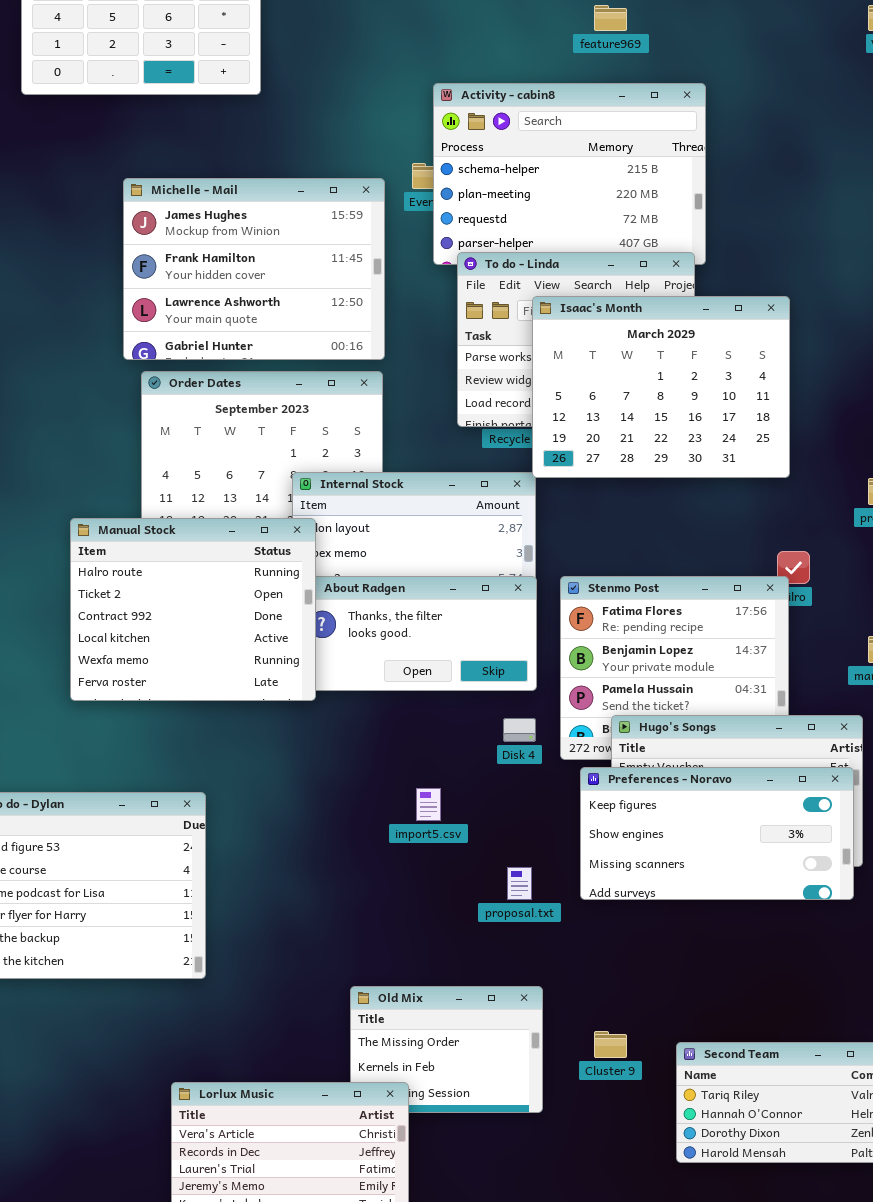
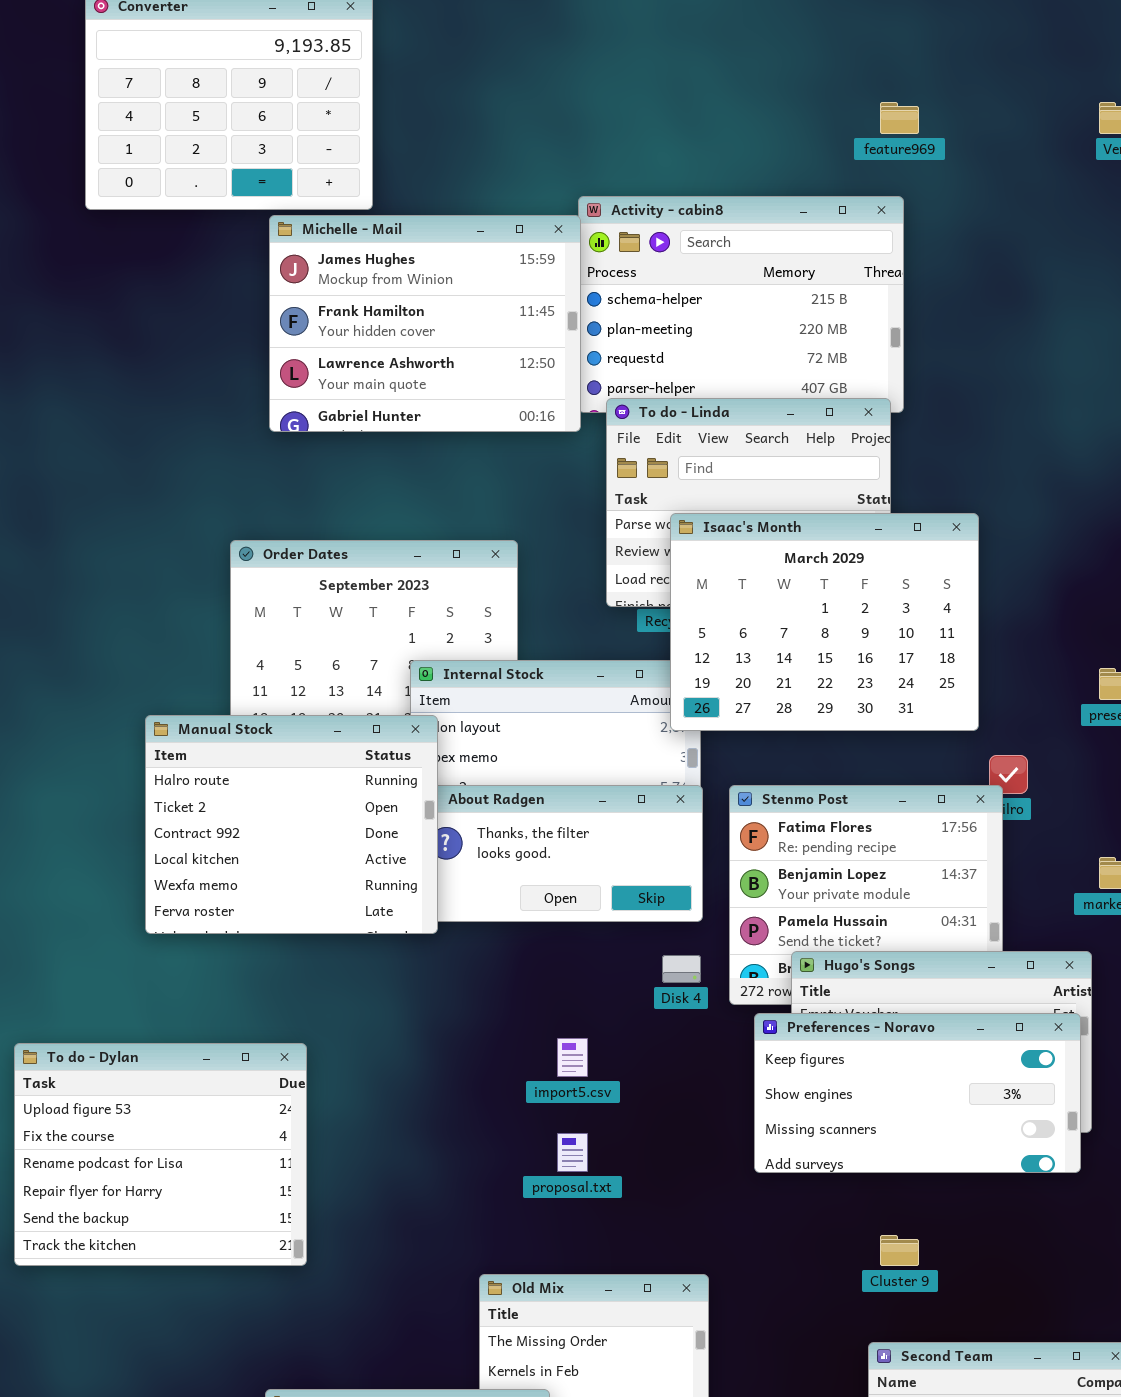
feature969: [594,5,627,31] -> [880,102,919,134], moved
Michelle - Mail: [123,178,385,360] -> [269,215,581,432], moved
Isaac's Month: [532,296,790,478] -> [670,513,979,731], moved
proposal.txt: [507,867,532,900] -> [557,1133,588,1172], moved
Cluster 9: [594,1031,627,1058] -> [880,1235,919,1266], moved

